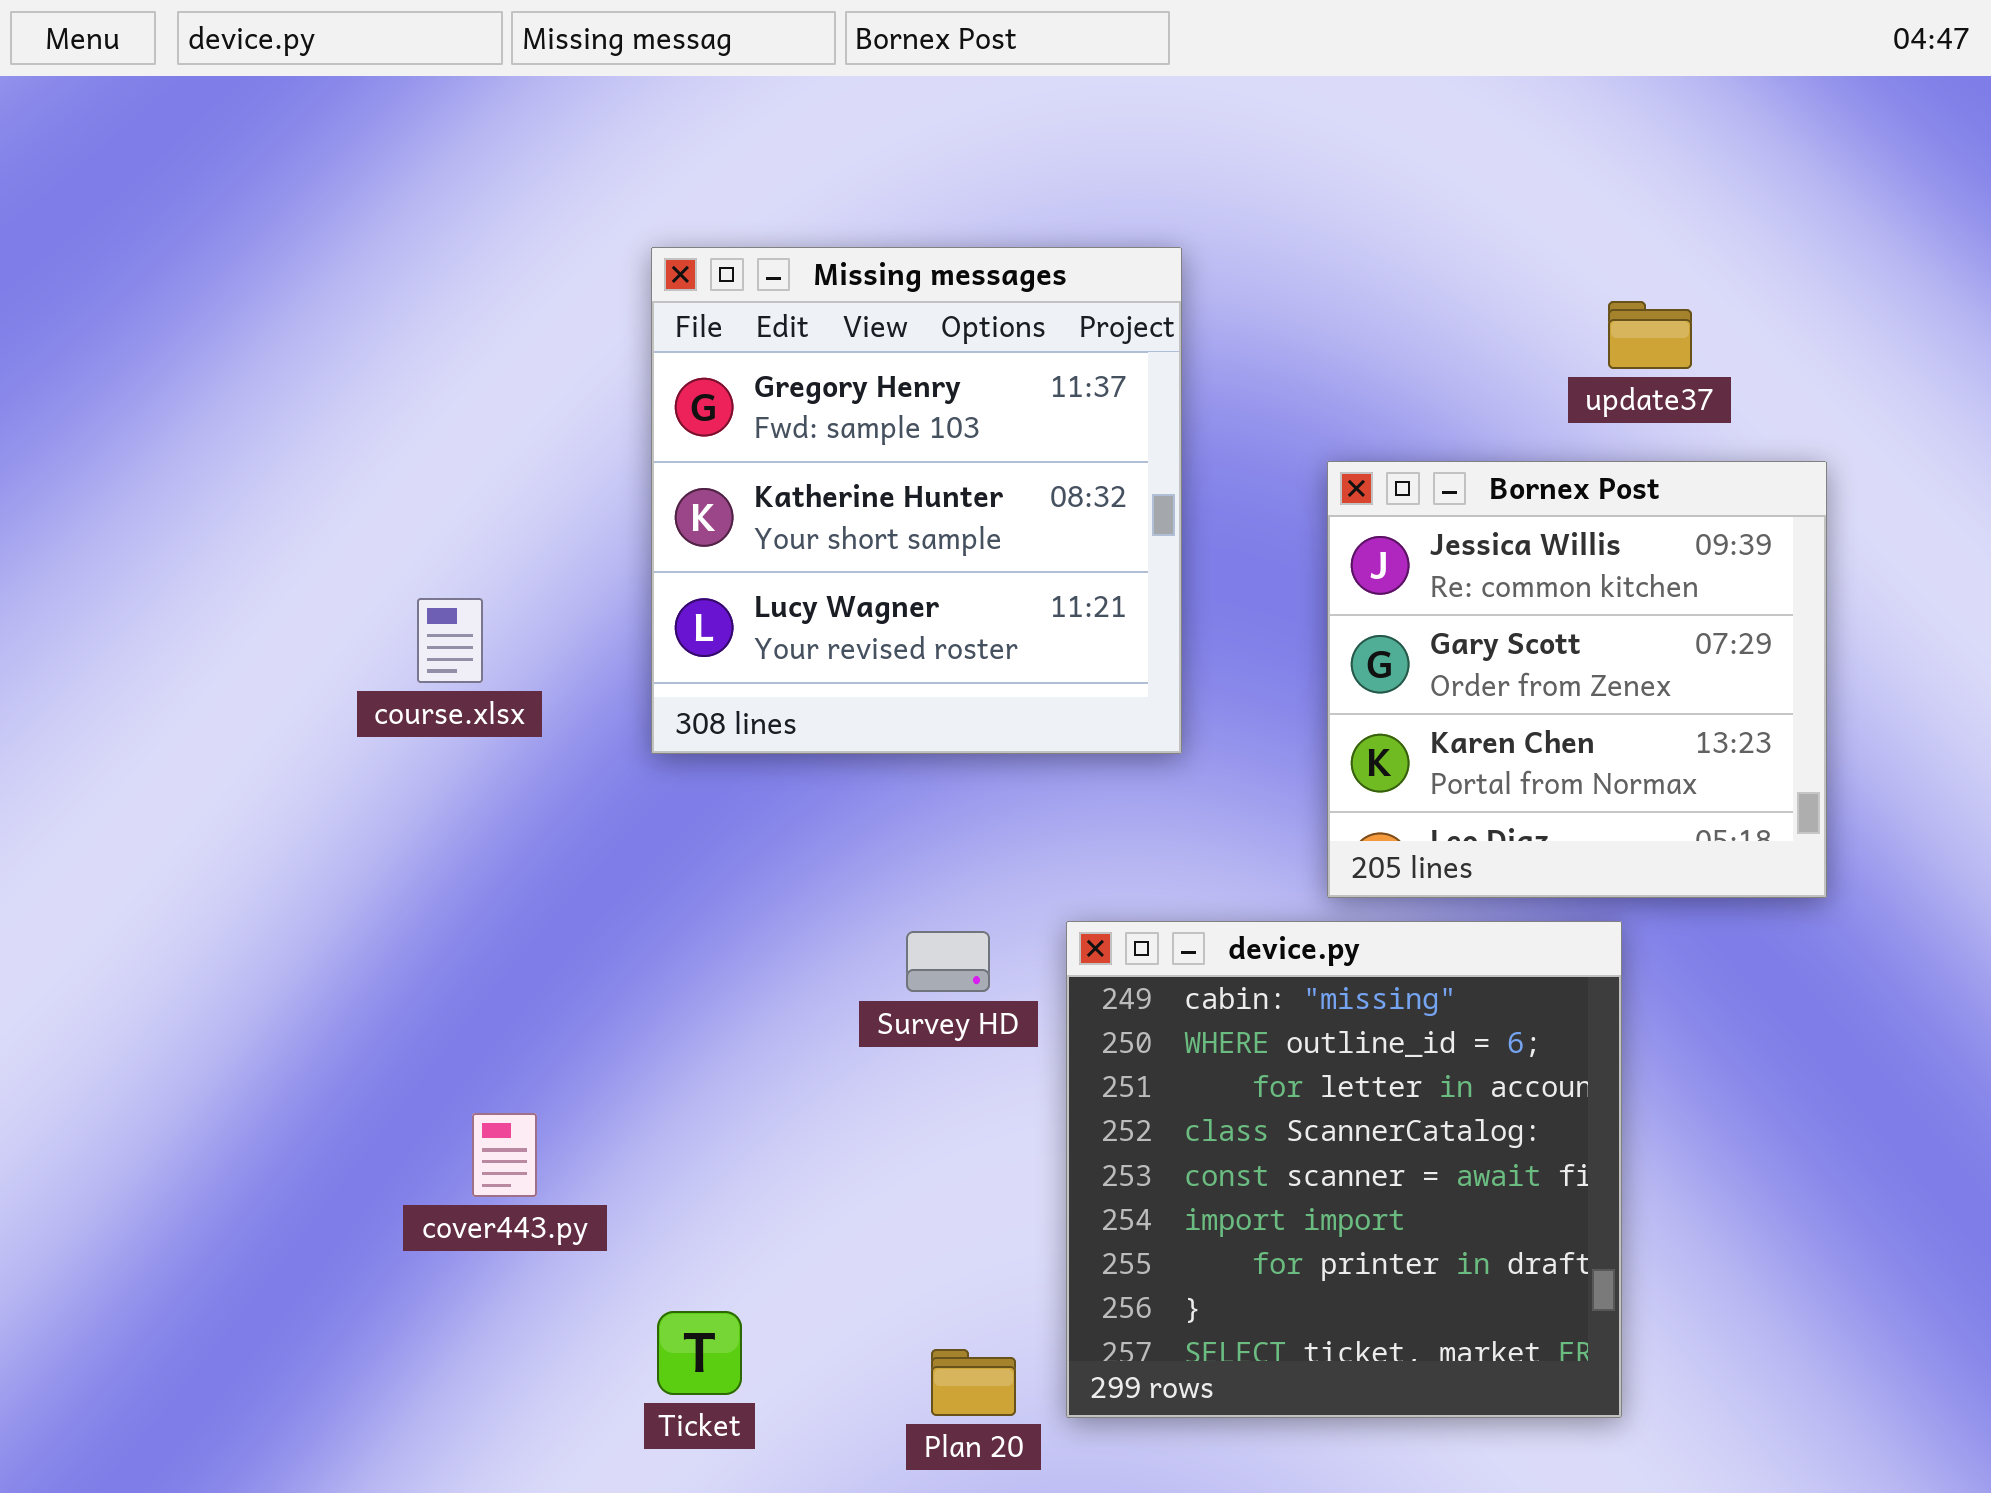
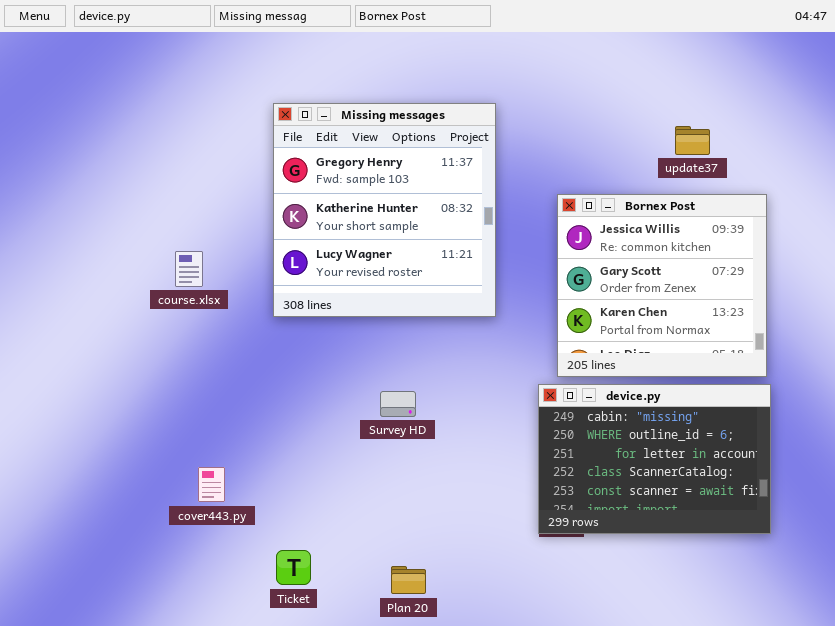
device.py: [1066,921,1622,1418] -> [538,384,771,534], moved, resized

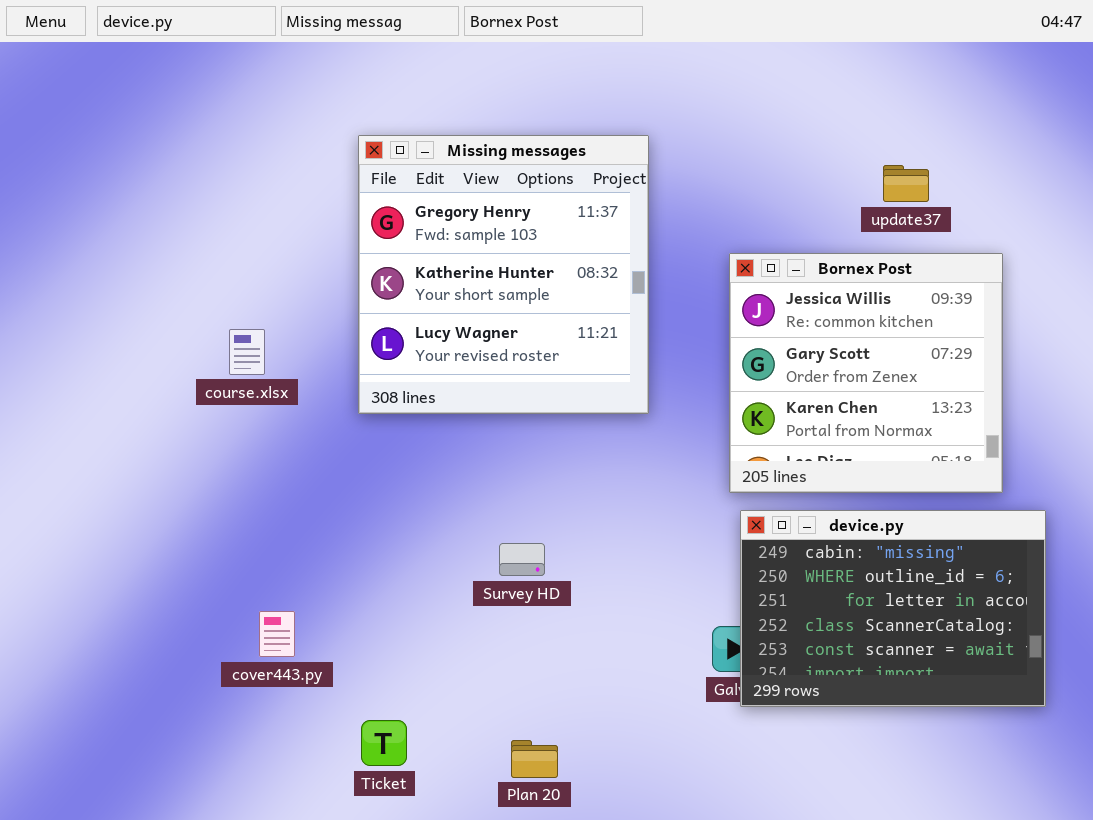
device.py: [538,384,771,534] -> [740,510,1046,707], moved
Survey HD: [380,391,416,417] -> [499,543,545,576], moved

